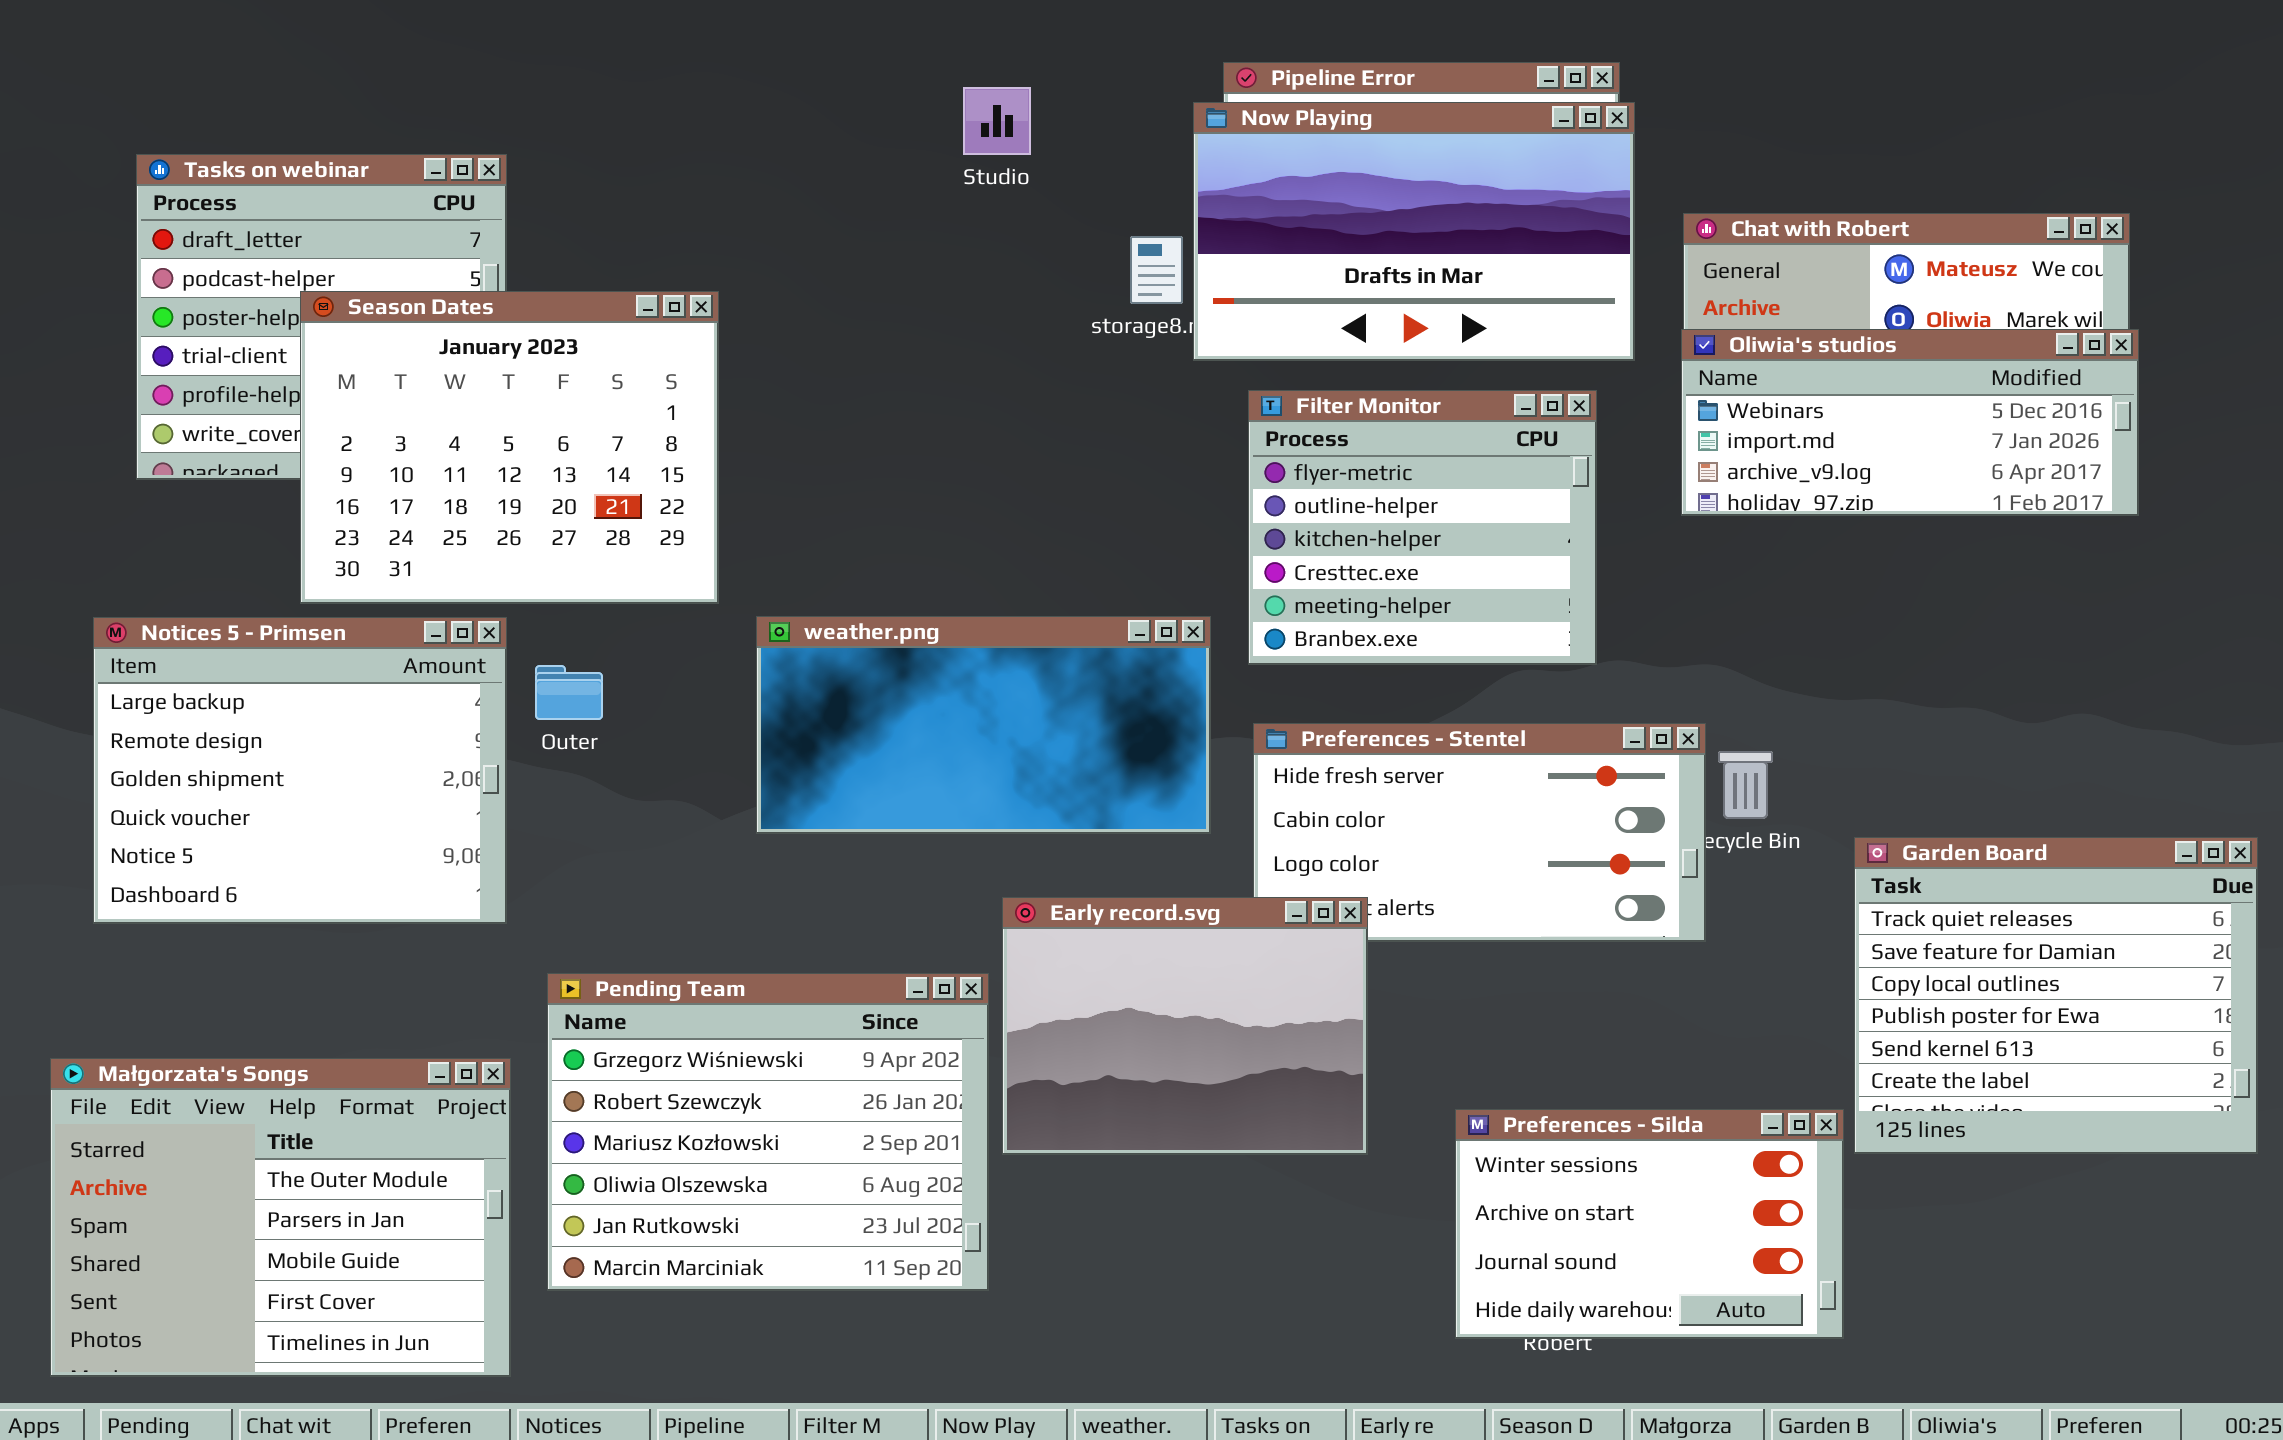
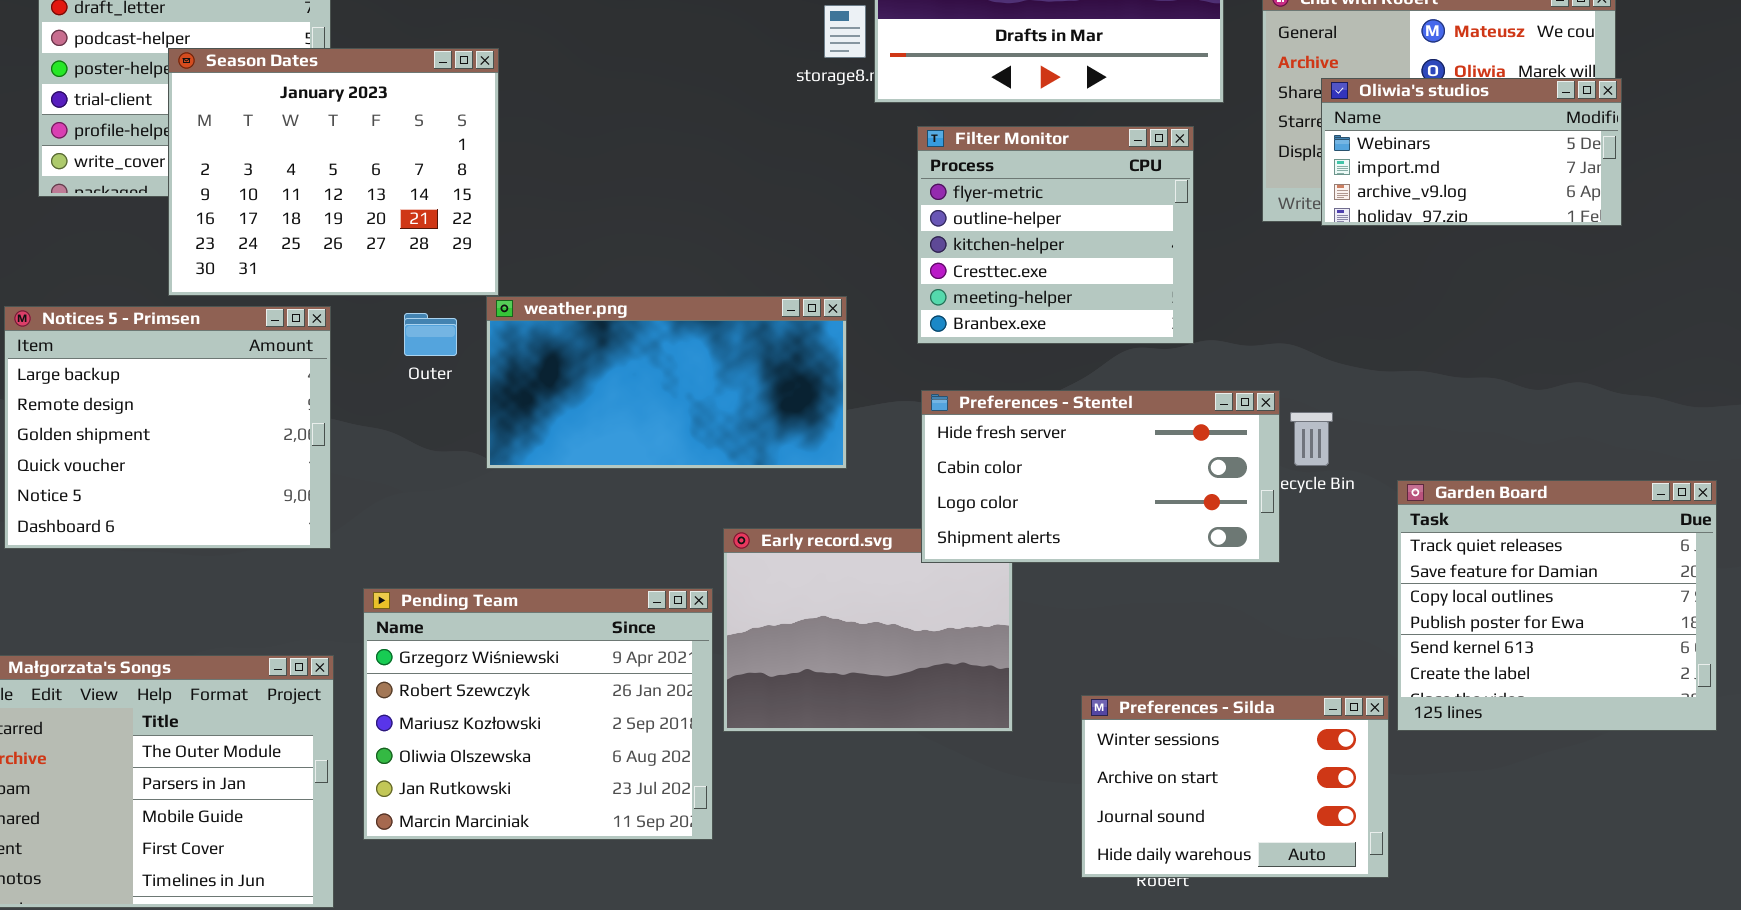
Oliwia's studios: [1681,329,2139,516] -> [1321,78,1622,226], resized
weather.png: [756,616,1211,834] -> [486,296,847,469], moved
Outer: [535,665,603,720] -> [404,313,457,356], moved
Preferences - Stentel: [1253,723,1706,942] -> [921,390,1280,563], raised

